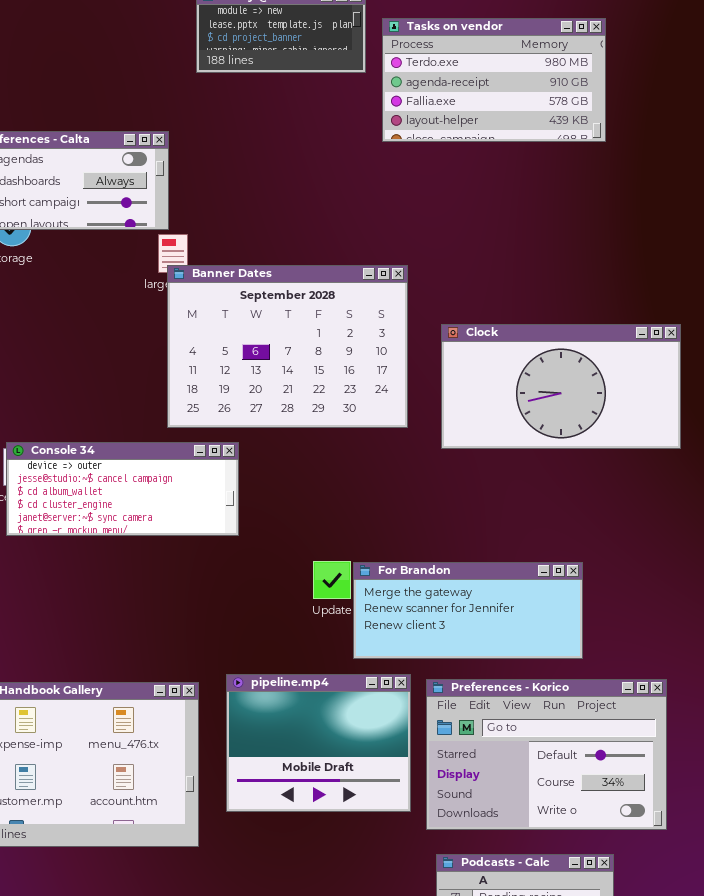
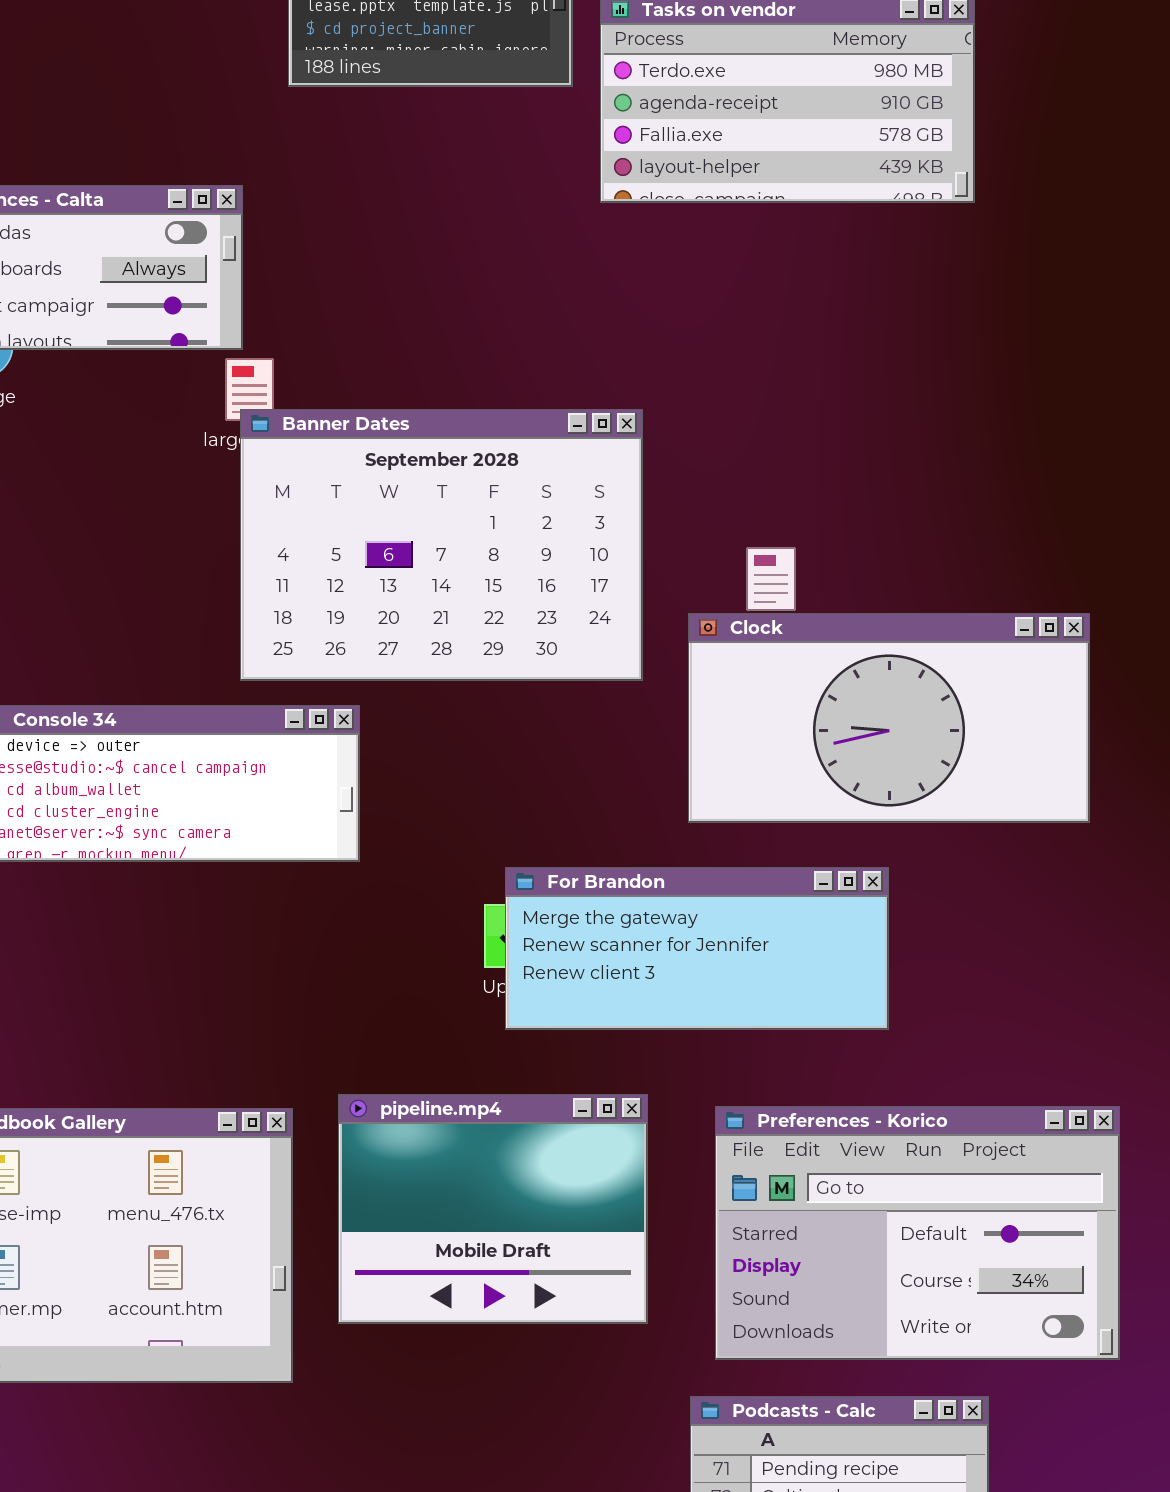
Clock: [441,324,681,449] -> [688,613,1090,823], moved
For Brandon: [353,562,583,659] -> [505,867,889,1030], moved
Preferences - Korico: [426,679,667,830] -> [715,1106,1120,1360], moved

